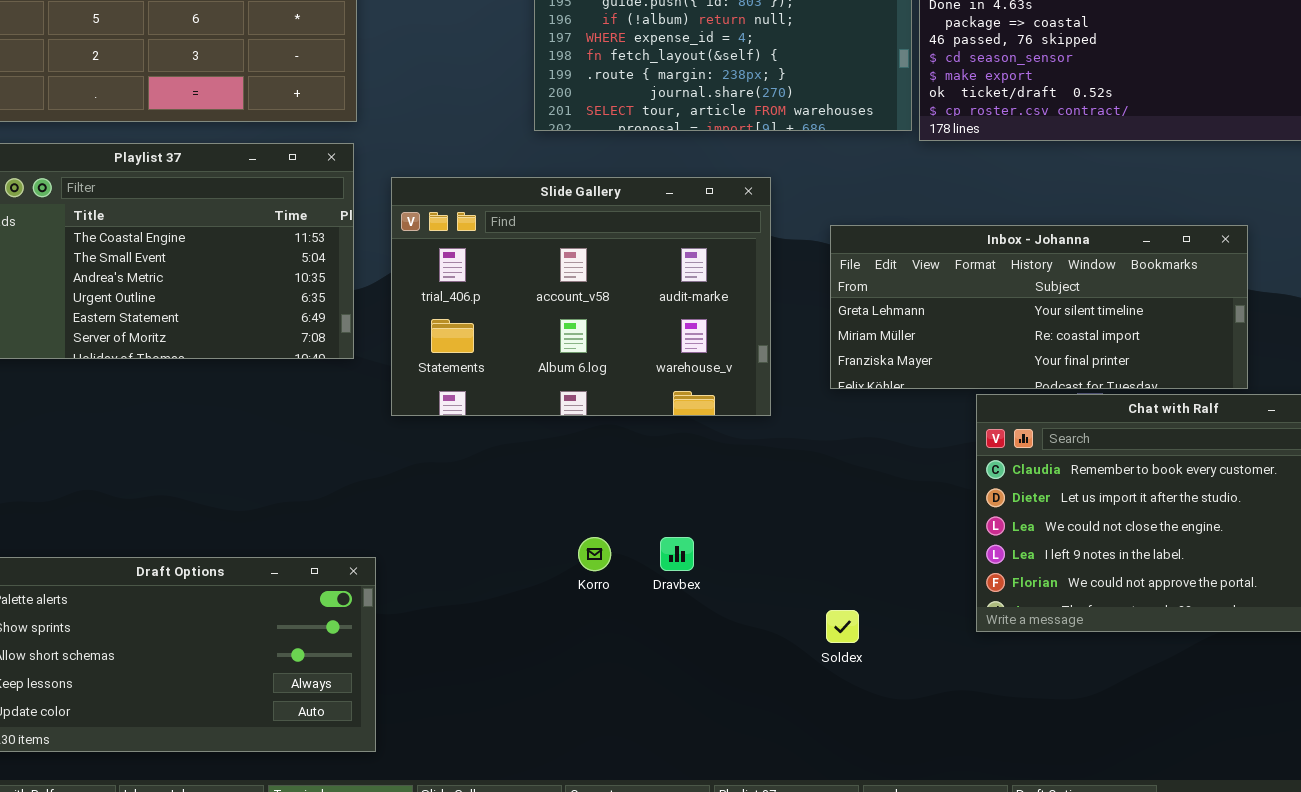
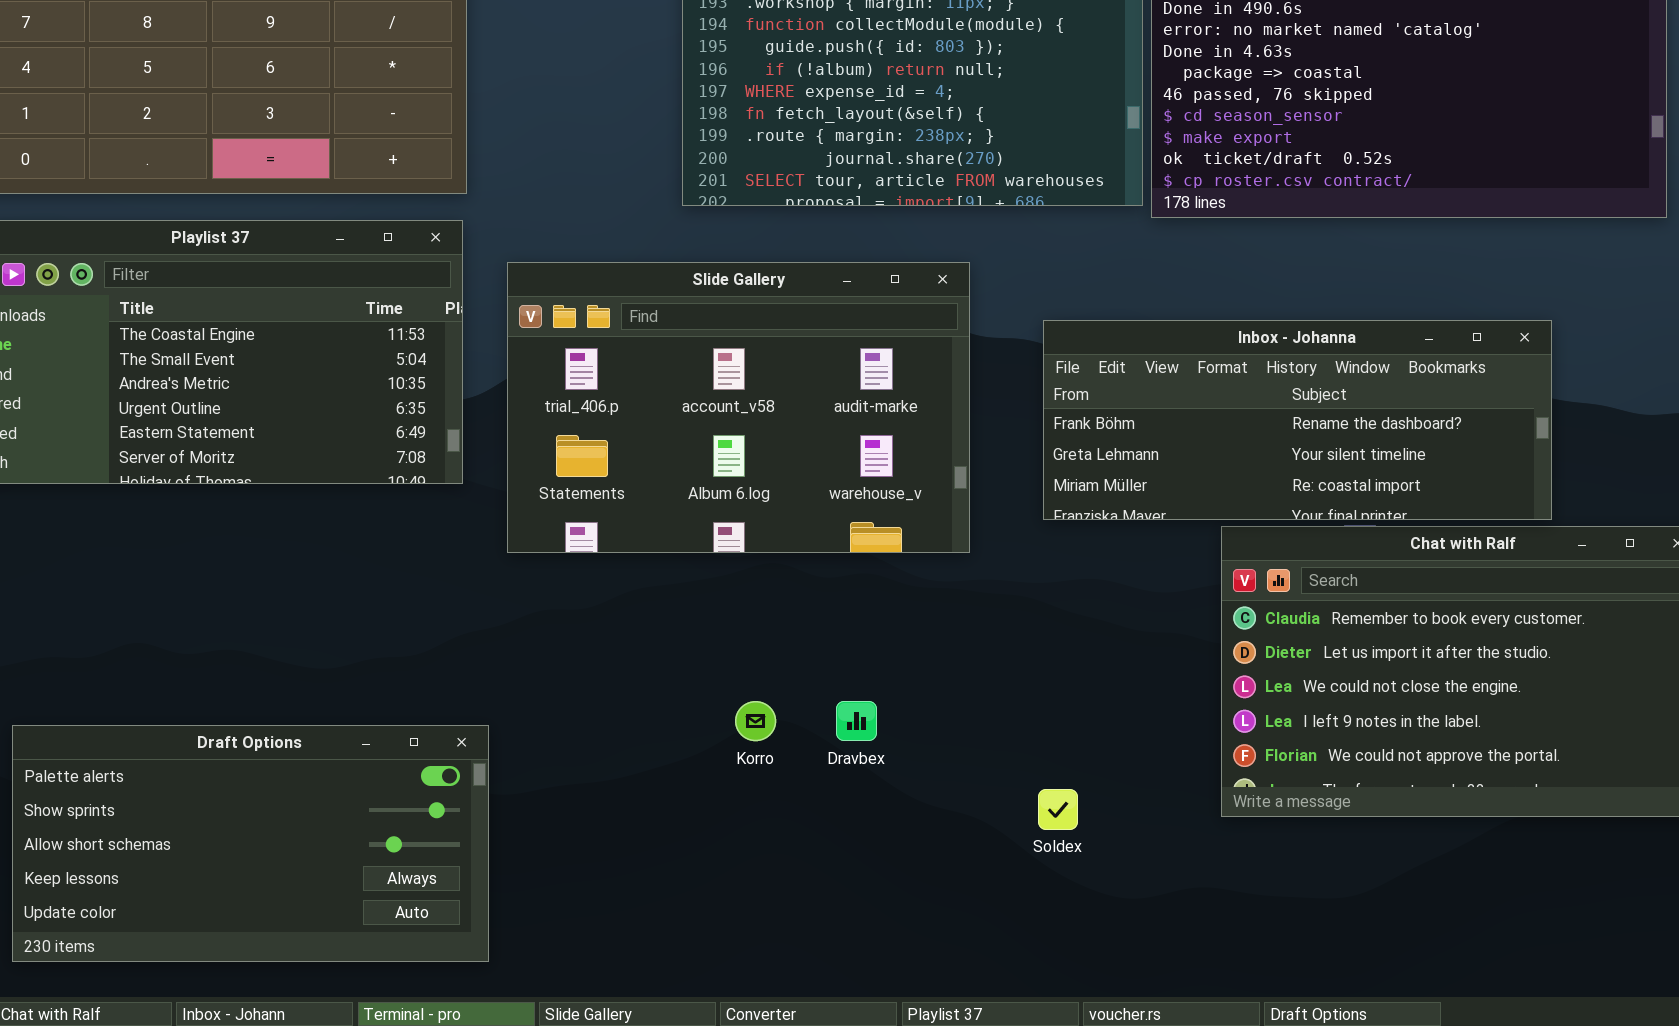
Inbox - Johanna: [830,225,1248,389] -> [1043,320,1552,520], scrolled up 1 row

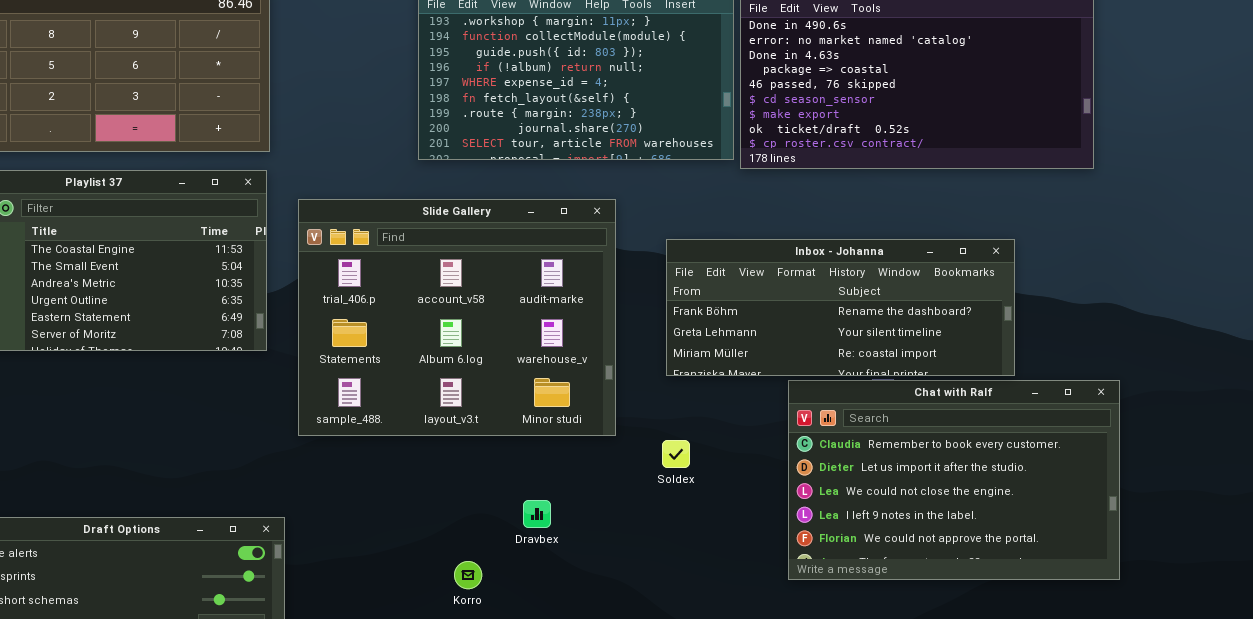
Slide Gallery: [507,262,970,553] -> [298,199,616,436], resized
Korro: [735,701,776,741] -> [454,561,482,589], moved
Soldex: [1038,789,1078,830] -> [662,440,690,468], moved

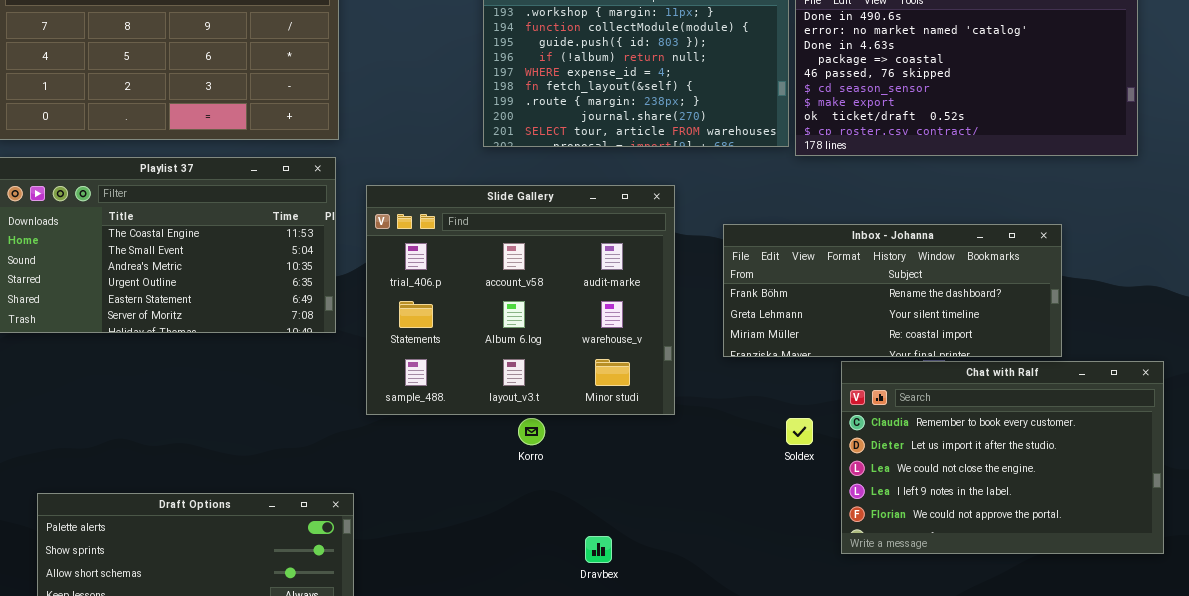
Soldex: [662,440,690,468] -> [786,418,813,445], moved
Dravbex: [523,500,551,528] -> [585,536,612,563], moved
Korro: [454,561,482,589] -> [518,418,545,445], moved

